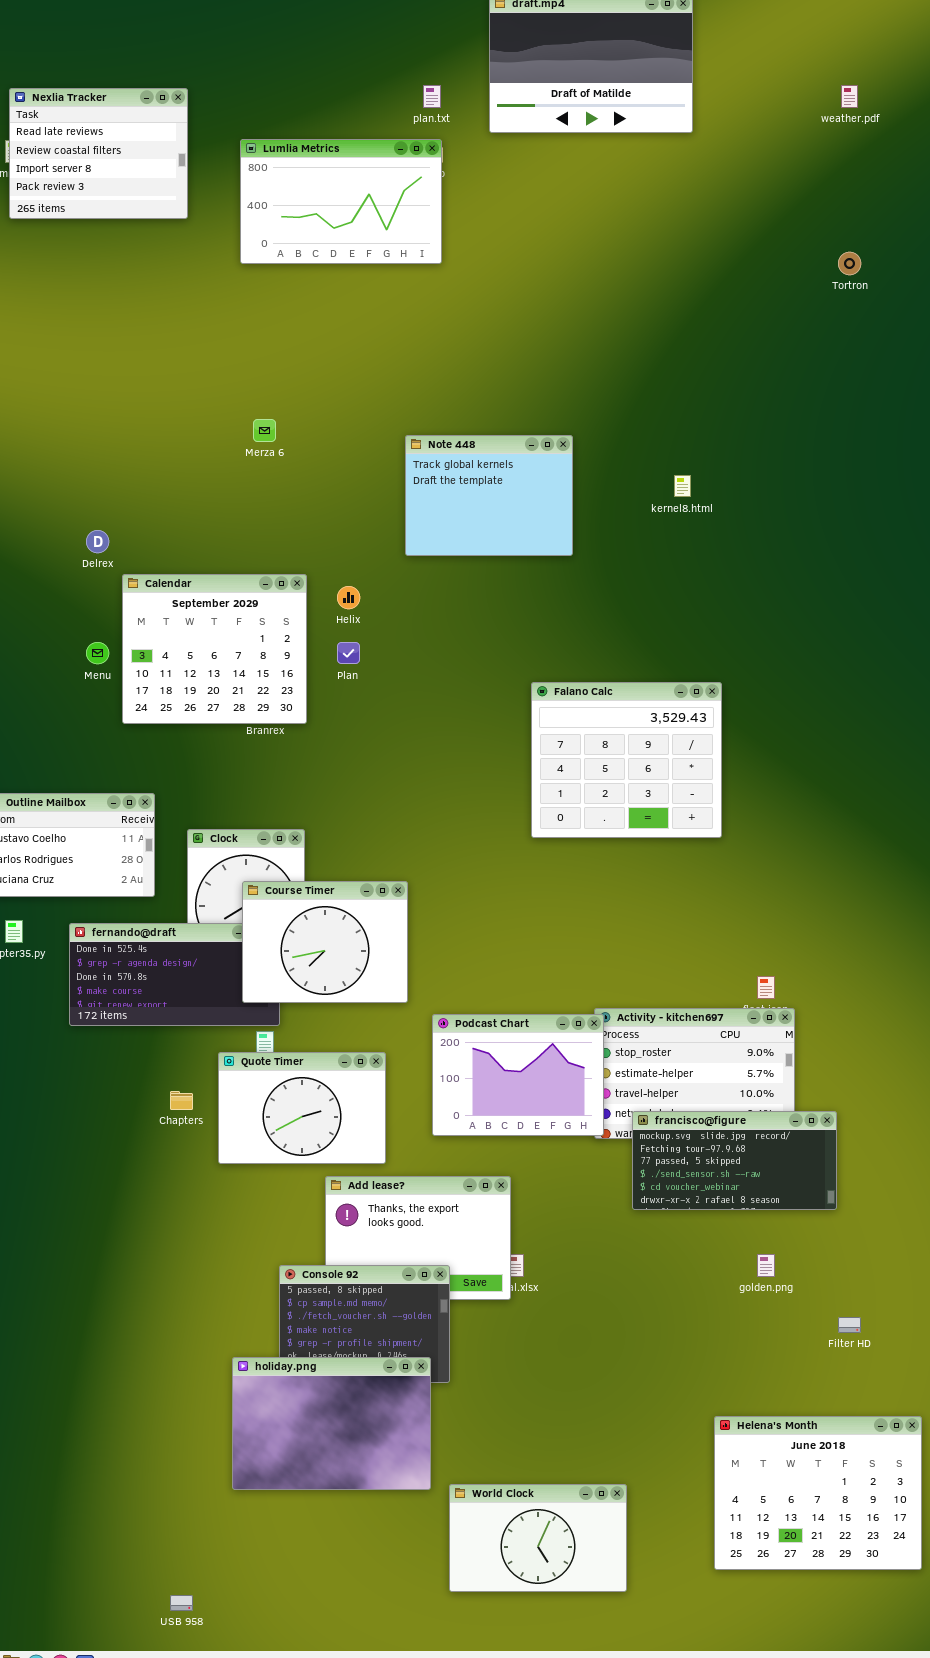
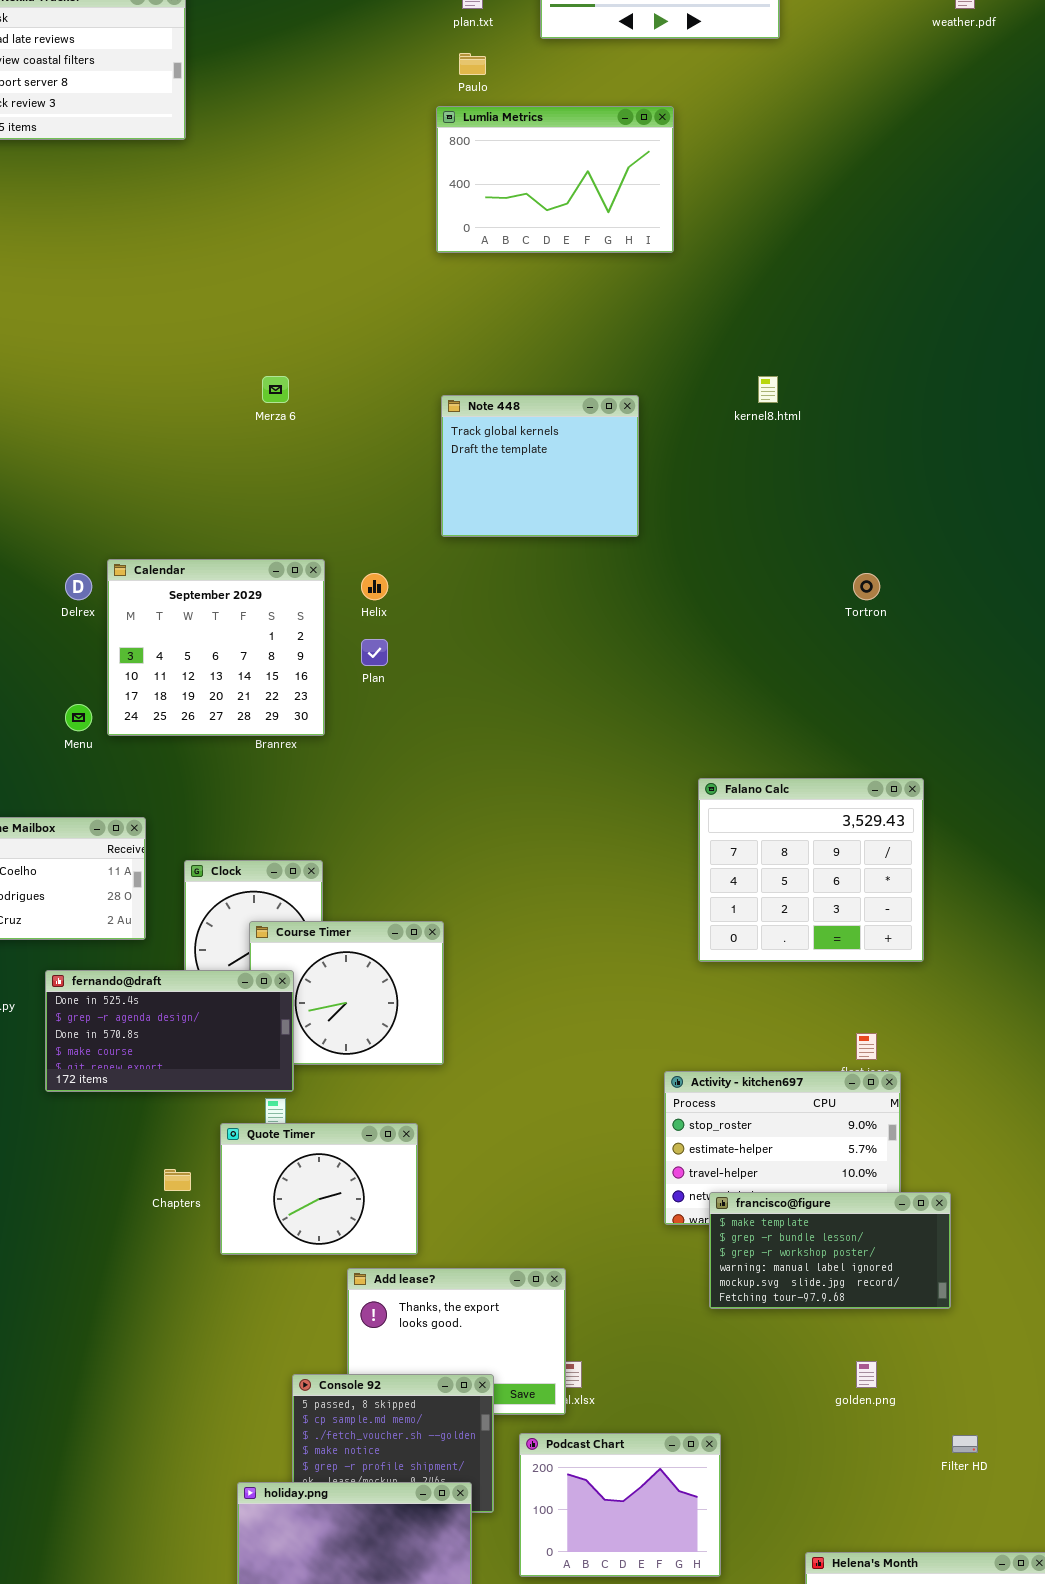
Lumlia Metrics: [240,139,442,264] -> [436,106,674,253], moved
Tortron: [838,252,861,275] -> [853,573,880,600], moved
kernel8.html: [674,475,691,497] -> [758,376,778,403], moved
Delrex: [86,530,109,553] -> [65,573,92,600], moved
Menu: [86,642,109,664] -> [65,704,92,731], moved
Falano Calc: [531,682,722,838] -> [698,778,924,962], moved
fernando@draft: [69,923,280,1026] -> [45,970,294,1092], raised
Podcast Chart: [432,1014,604,1136] -> [519,1433,721,1577], moved
francisco@figure: [632,1111,837,1210] -> [709,1192,951,1309], scrolled up 4 rows

